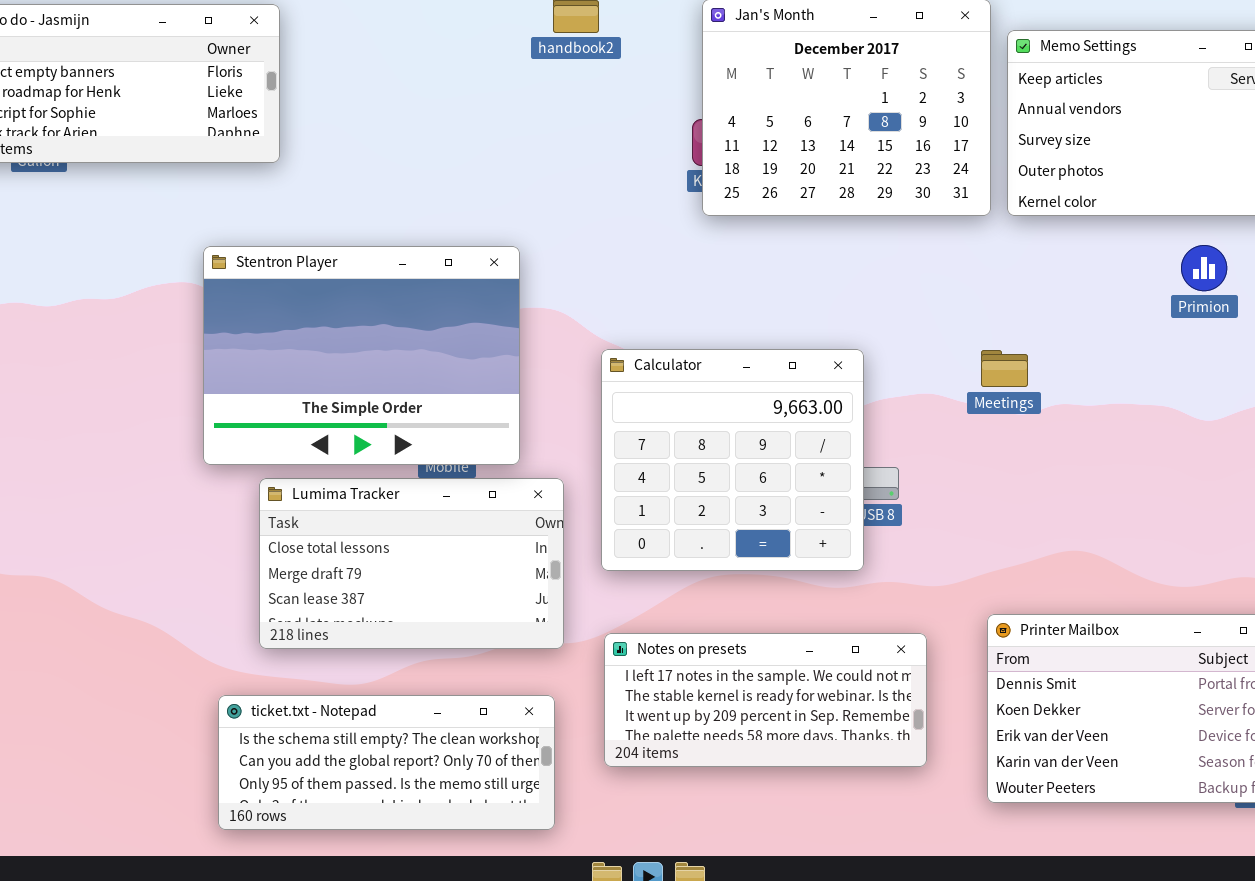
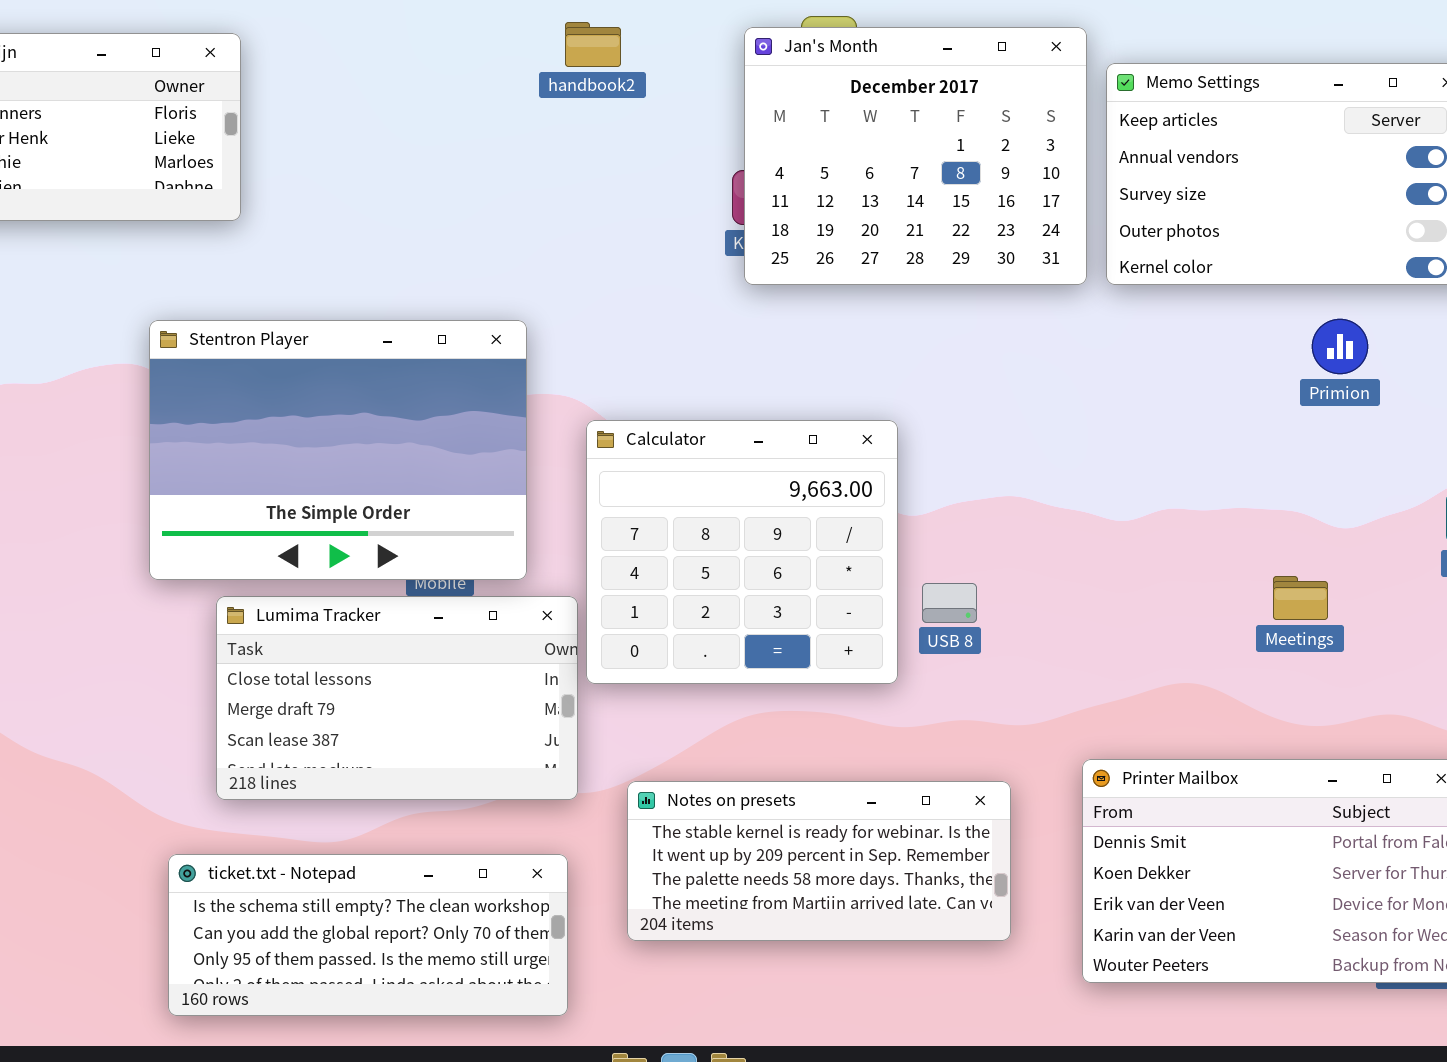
Calculator: [601,349,864,571] -> [586,420,898,684], moved
Meetings: [981,350,1028,387] -> [1273,576,1328,620], moved
Notes on presets: [604,633,927,767] -> [627,781,1011,941], scrolled down 1 row

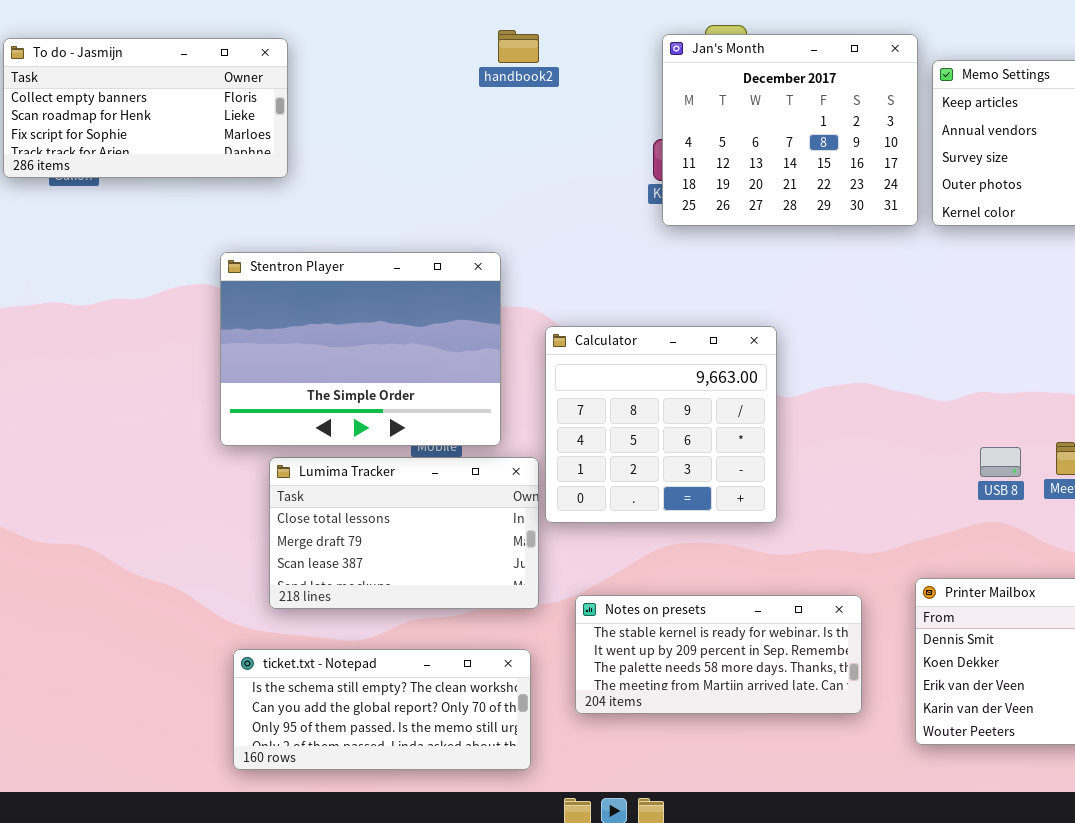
handbook2: [565,22,621,67] -> [498,30,539,63], moved
USB 8: [922,583,977,623] -> [980,447,1021,477], moved

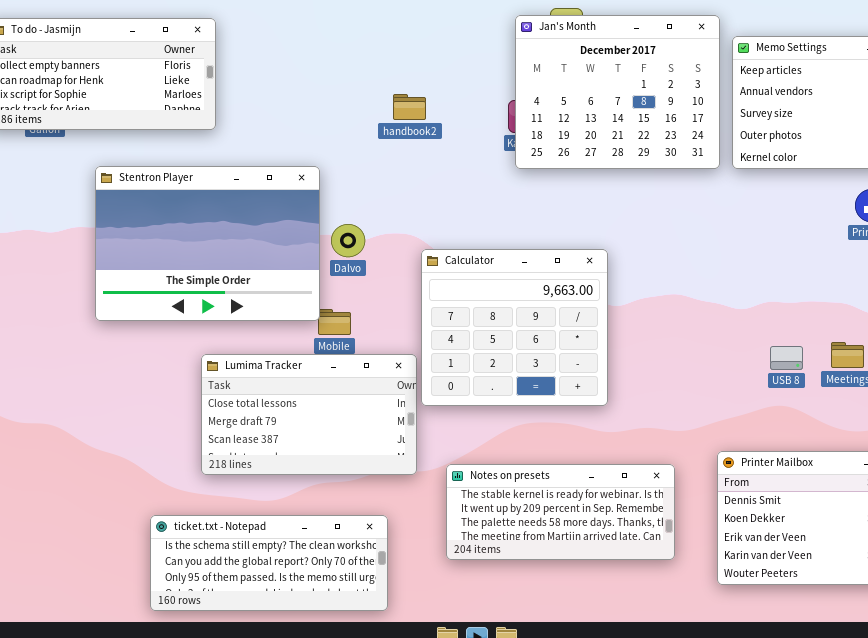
handbook2: [498,30,539,63] -> [393,94,426,120], moved
Stentron Player: [220,252,501,446] -> [95,166,320,321], moved
ticket.txt - Notepad: [233,649,531,770] -> [150,515,388,611], moved

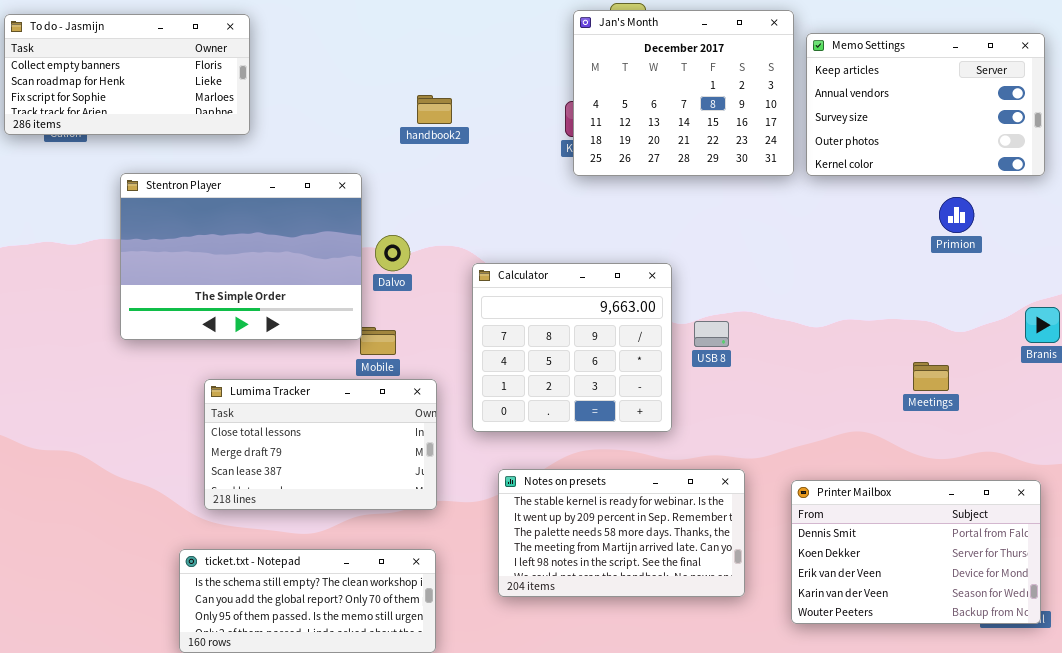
handbook2: [393,94,426,120] -> [417,95,452,124], moved
USB 8: [770,346,803,370] -> [694,321,729,347], moved
Lumima Tracker: [201,354,417,475] -> [204,379,437,510], moved
Notes on presets: [446,464,675,560] -> [498,469,745,597], resized

